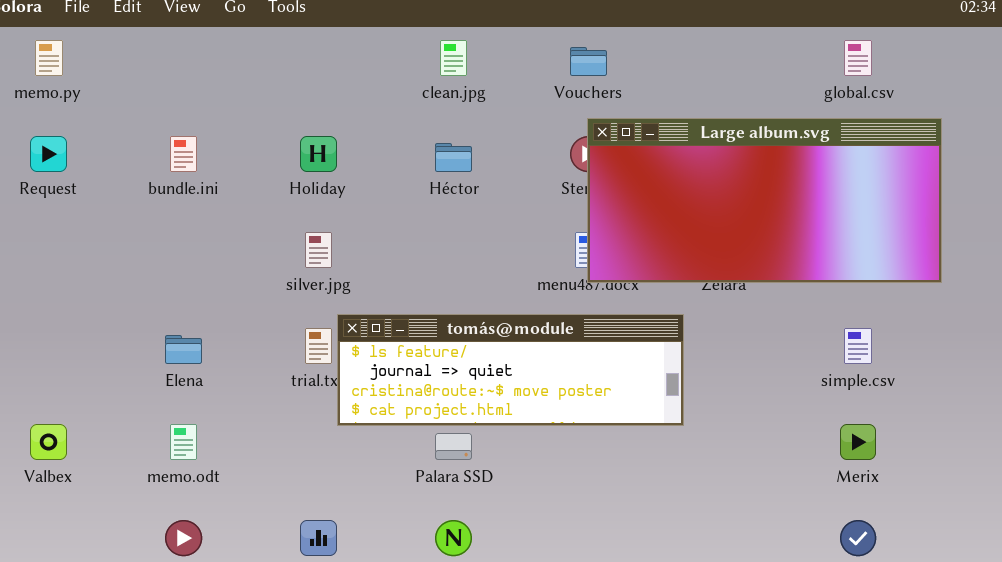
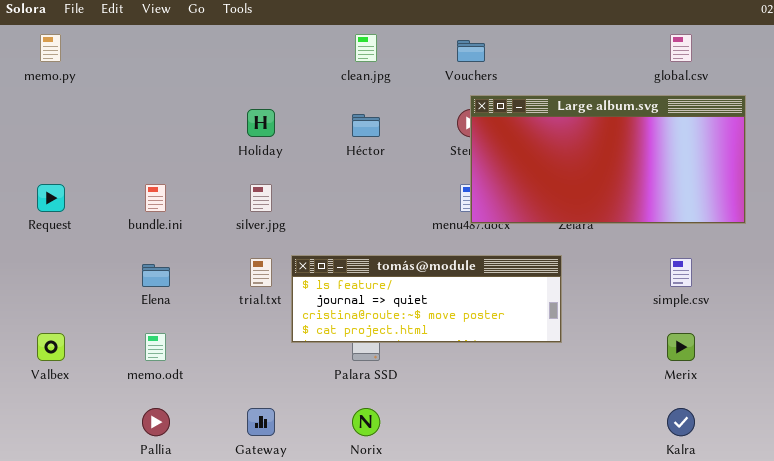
Request: [30,136,67,172] -> [37,184,65,212], moved
bundle.ini: [170,136,197,172] -> [145,184,166,212], moved
tomás@module: [337,314,684,426] -> [291,255,562,343], moved

